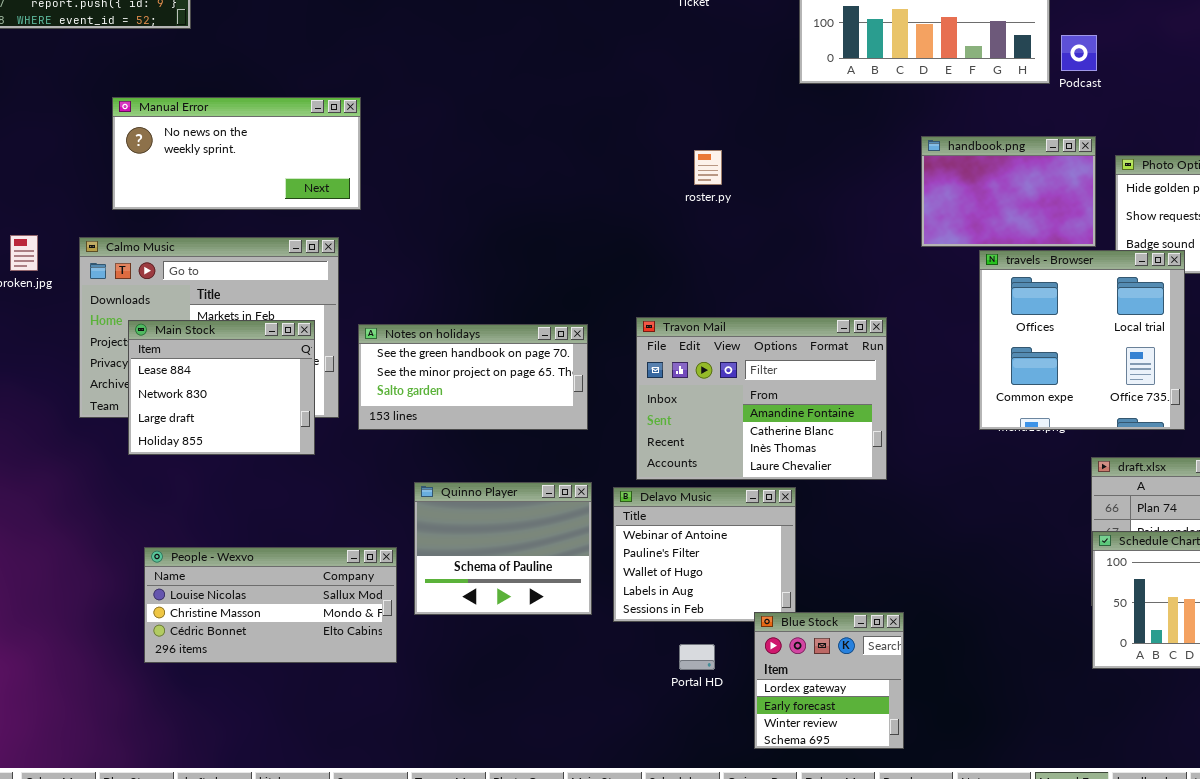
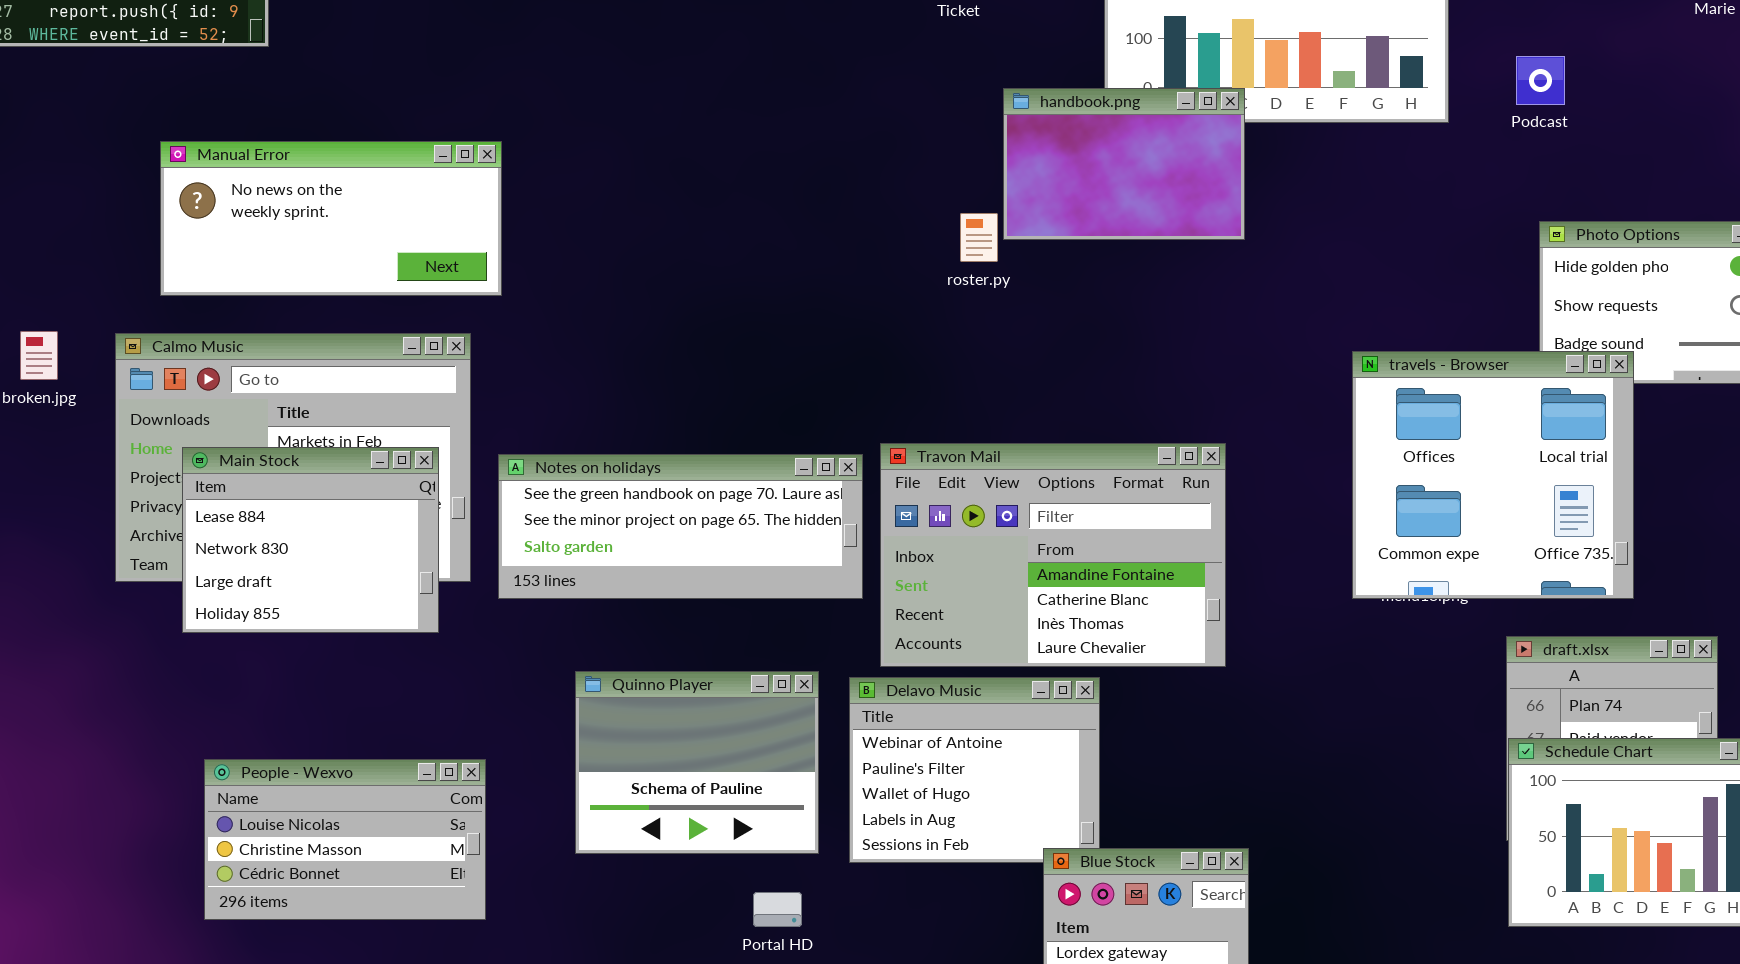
Podcast: [1061,35,1097,71] -> [1516,56,1565,105], moved
handbook.png: [921,136,1096,247] -> [1003,88,1245,240], moved
Notes on holidays: [358,324,588,430] -> [498,454,863,599], resized
People - Wexvo: [144,547,397,663] -> [204,759,486,920], resized
Portal HD: [679,644,715,670] -> [753,892,802,927], moved

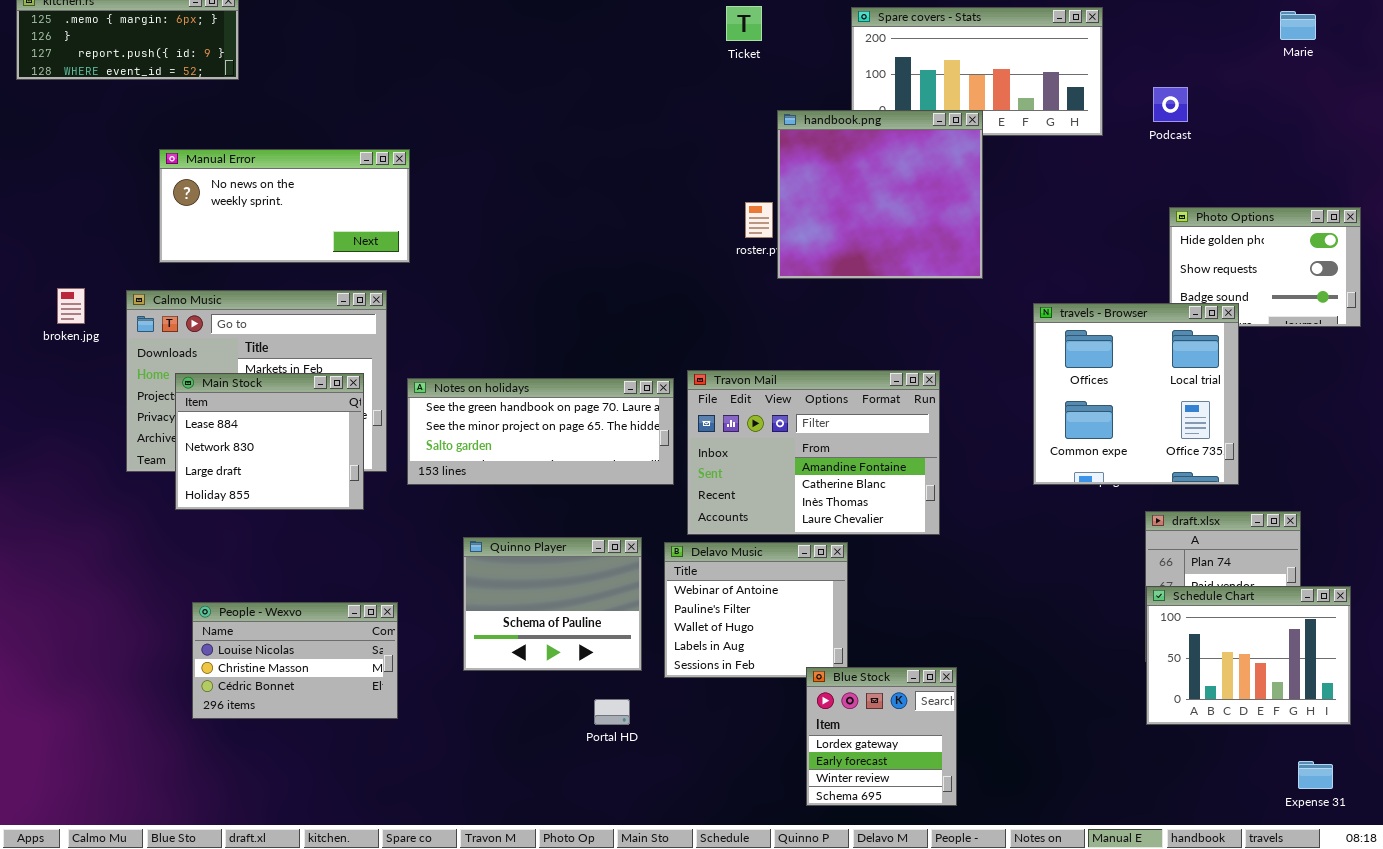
handbook.png: [1003,88,1245,240] -> [777,110,983,279], resized

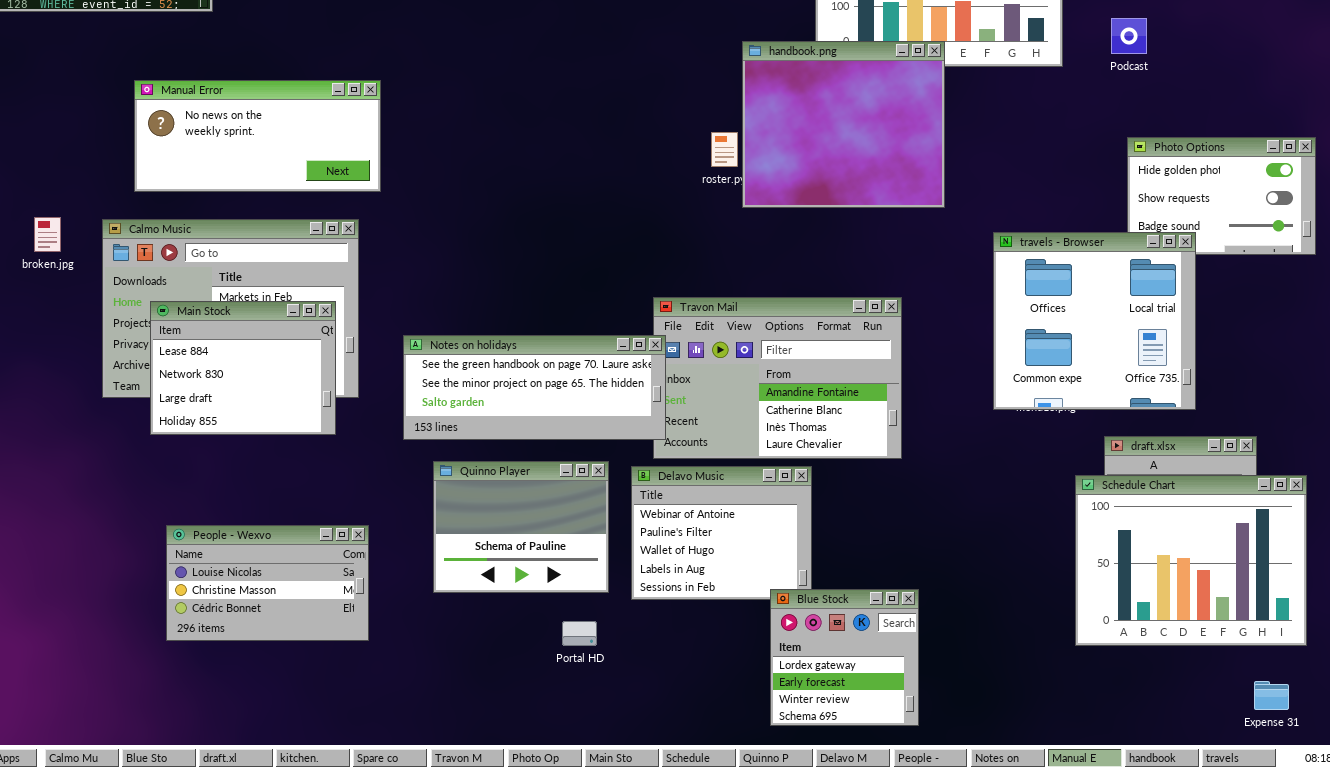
Notes on holidays: [407,378,674,485] -> [403,335,666,440], moved
Schedule Chart: [1146,586,1351,725] -> [1075,475,1307,646], resized

